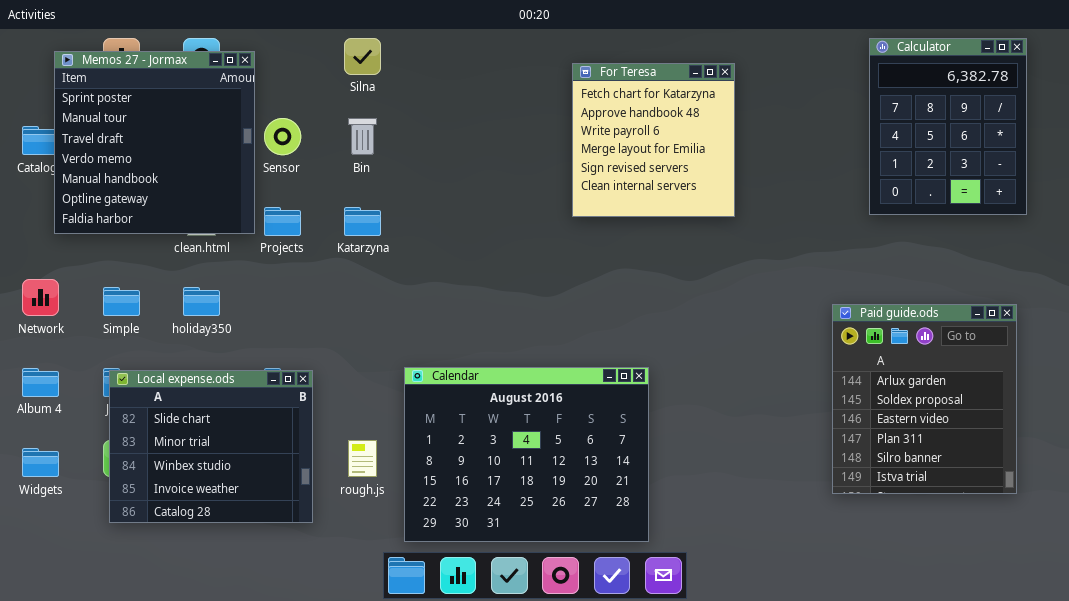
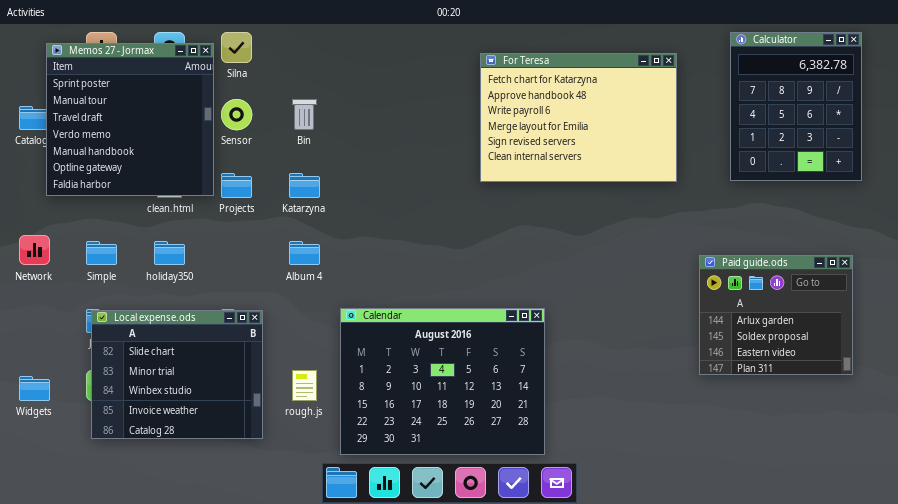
Silna: [344,38,381,75] -> [221,32,252,63], moved
For Teresa: [572,63,735,217] -> [480,53,677,182], resized
Paid guide.ods: [832,304,1017,494] -> [699,255,853,375], resized
Album 4: [22,368,59,397] -> [289,241,320,265], moved

